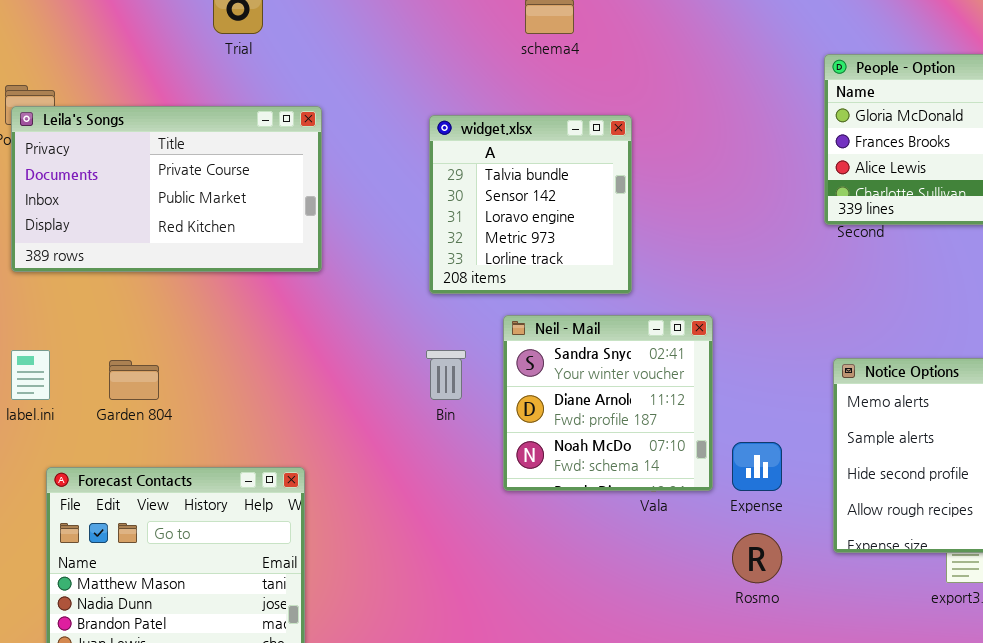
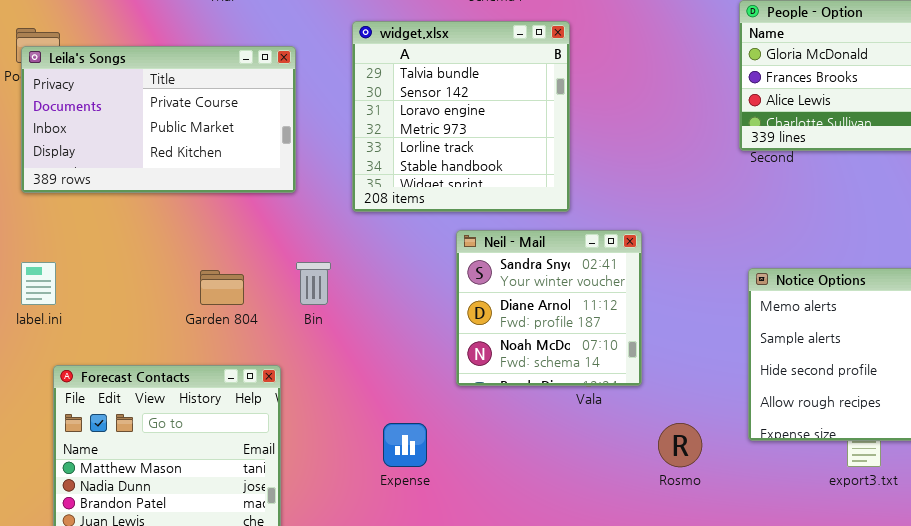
widget.xlsx: [429,115,632,294] -> [352,21,570,212], resized
Bin: [426,350,466,400] -> [296,262,331,305], moved
Garden 804: [109,360,159,400] -> [200,270,244,305], moved
Expense: [732,442,782,491] -> [383,423,427,467], moved

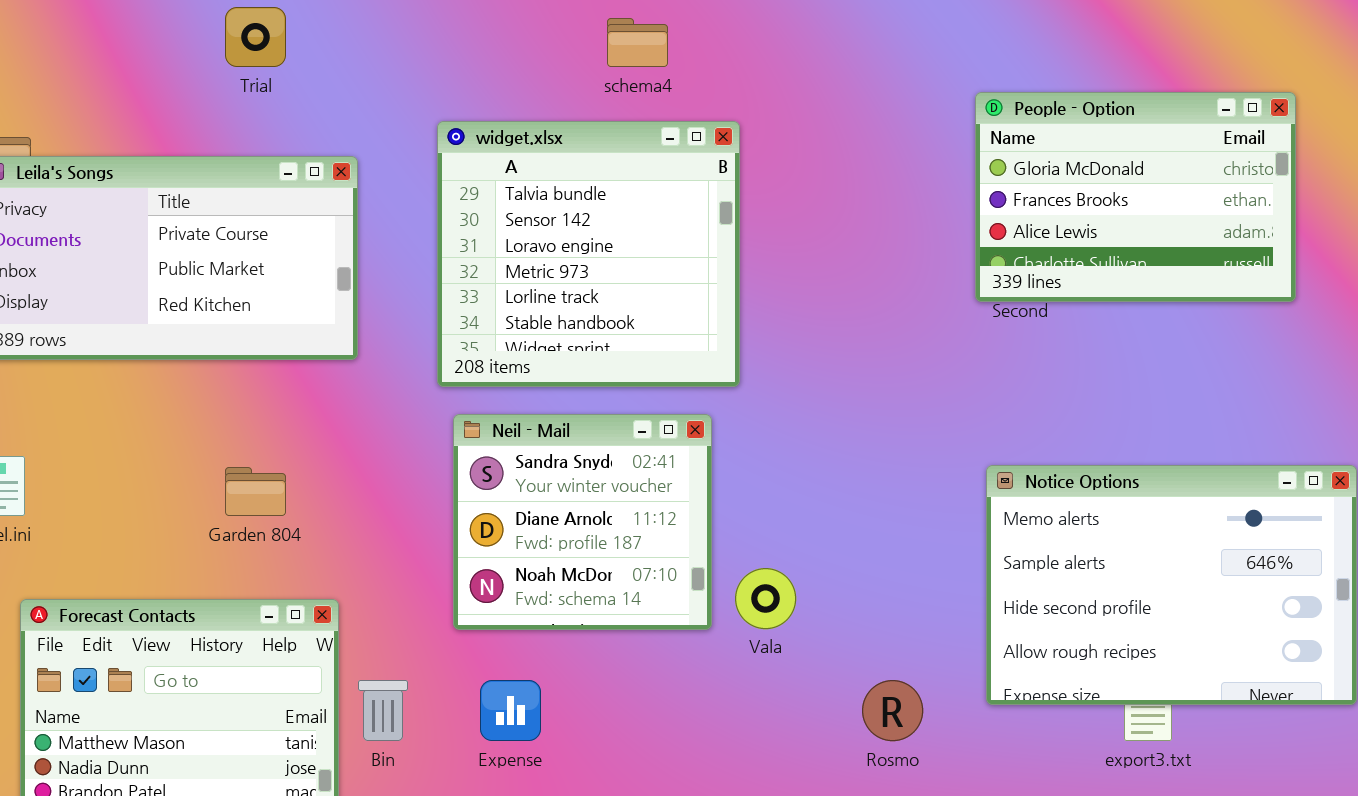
Neil - Mail: [456,230,642,386] -> [453,414,712,630], moved
Bin: [296,262,331,305] -> [358,680,408,741], moved

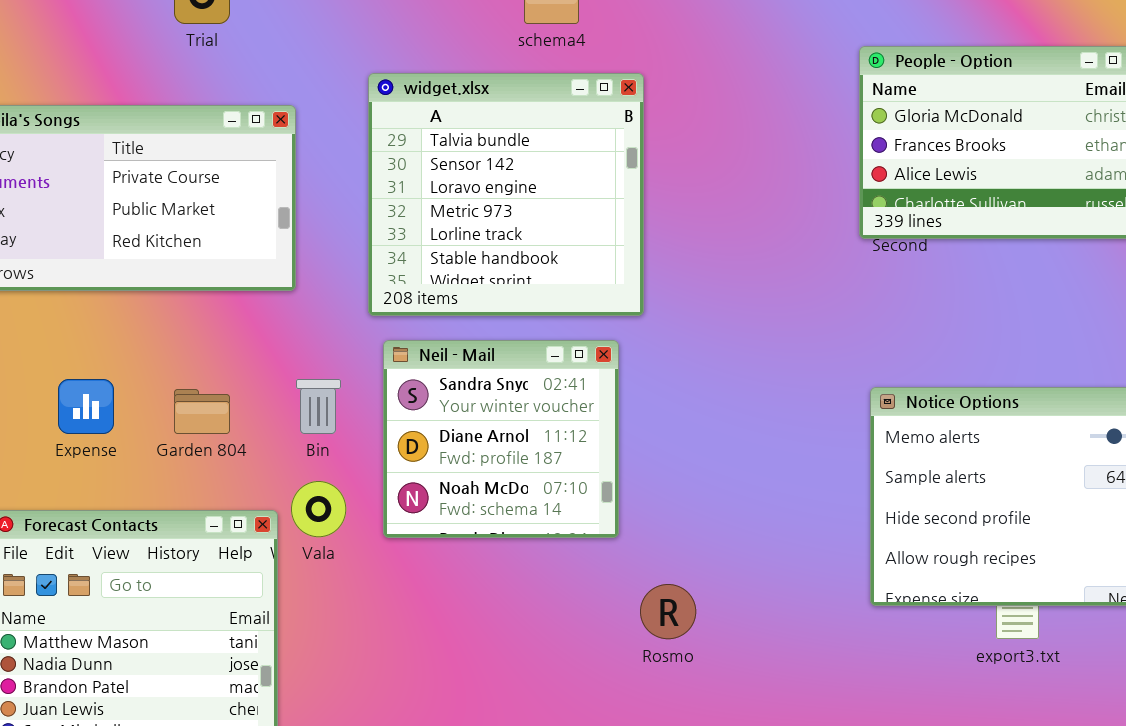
Vala: [735,568,796,629] -> [291,481,346,537], moved
Bin: [358,680,408,741] -> [296,379,341,434], moved
Expense: [480,680,541,741] -> [58,379,114,434], moved
Rosmo: [862,680,923,741] -> [640,584,696,639], moved

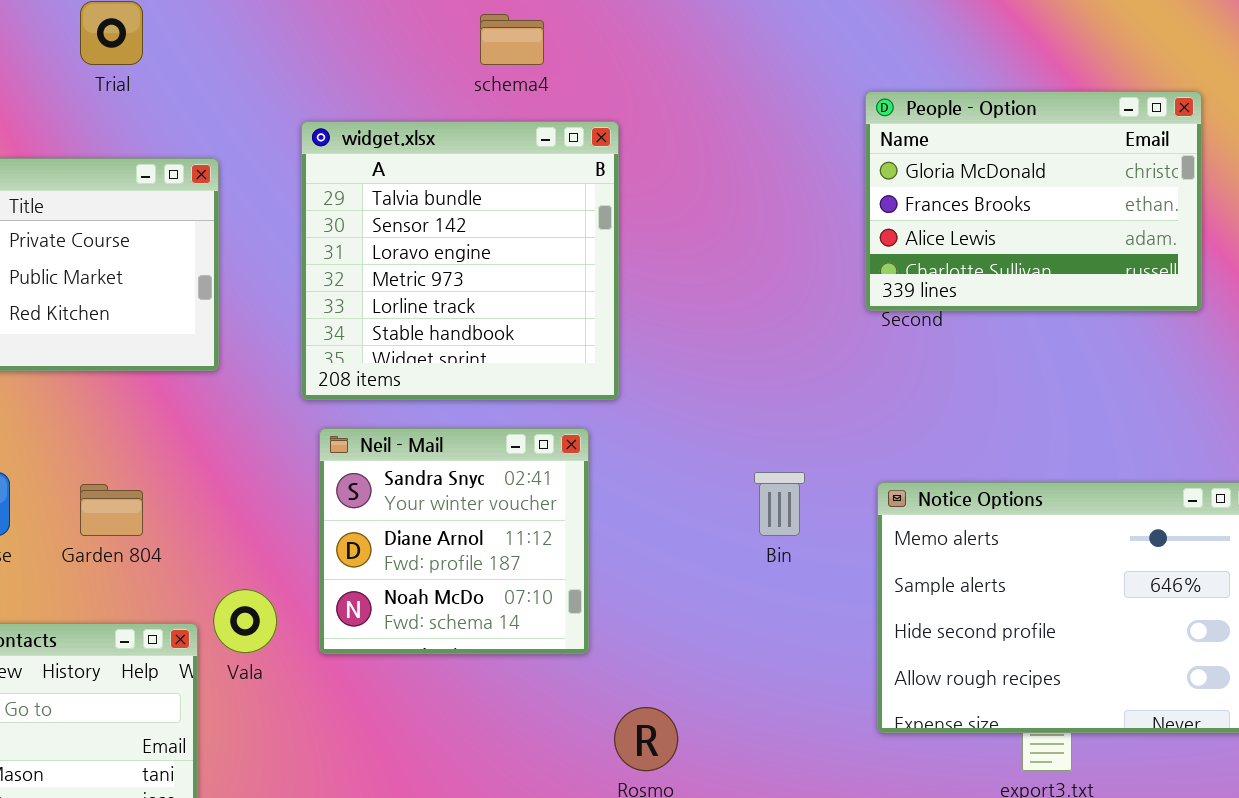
Bin: [296,379,341,434] -> [754,472,805,536], moved

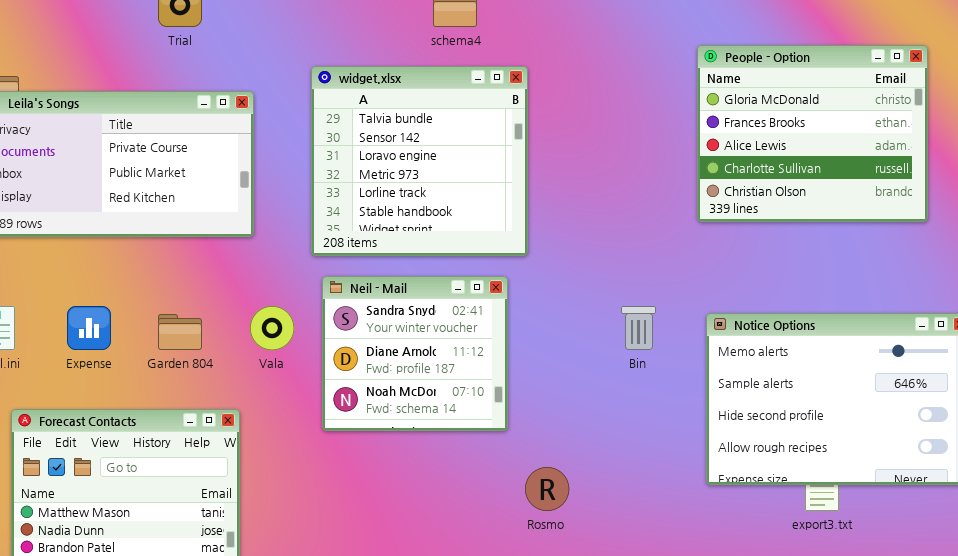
People - Option: [865,91,1202,311] -> [697,45,928,222], resized
Vala: [213,589,277,653] -> [250,306,294,350], moved

